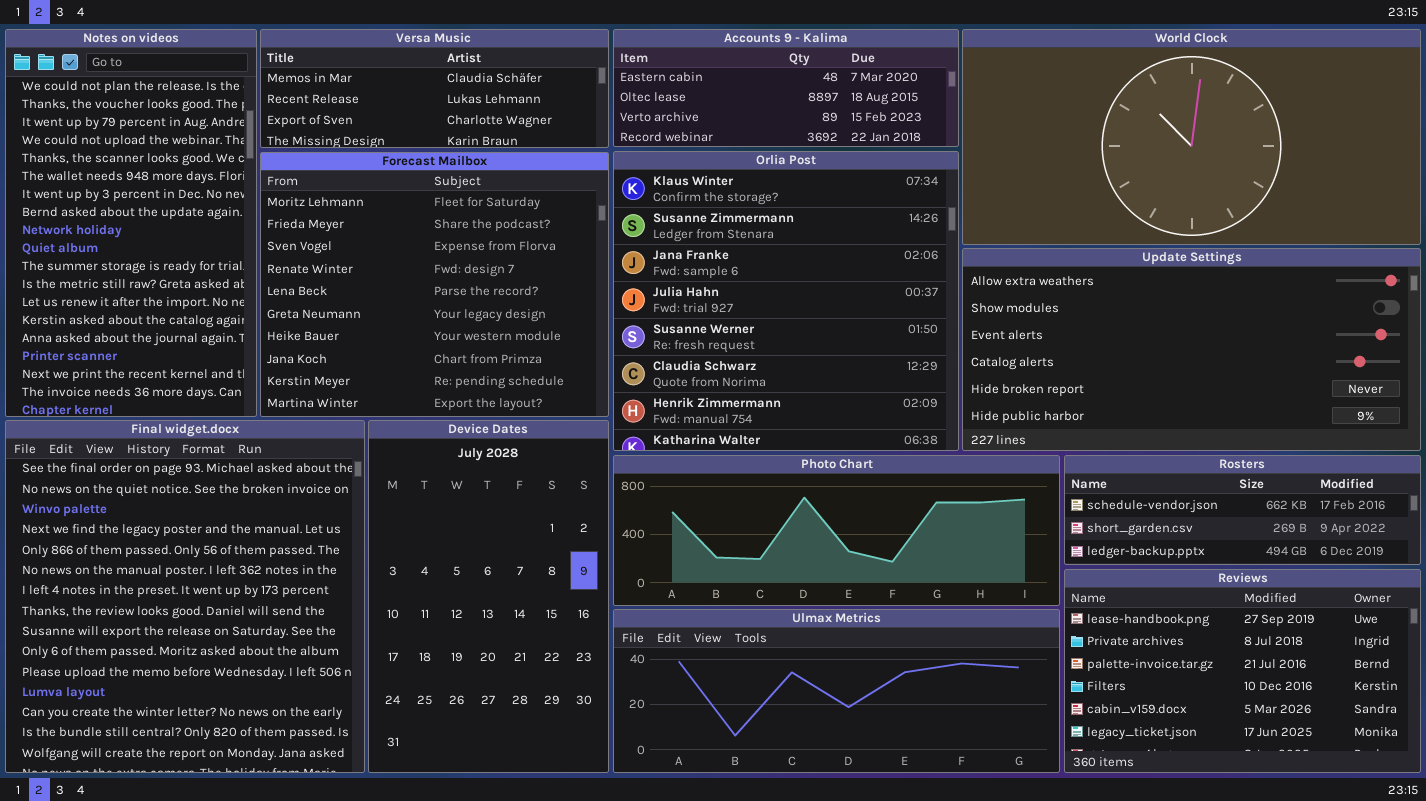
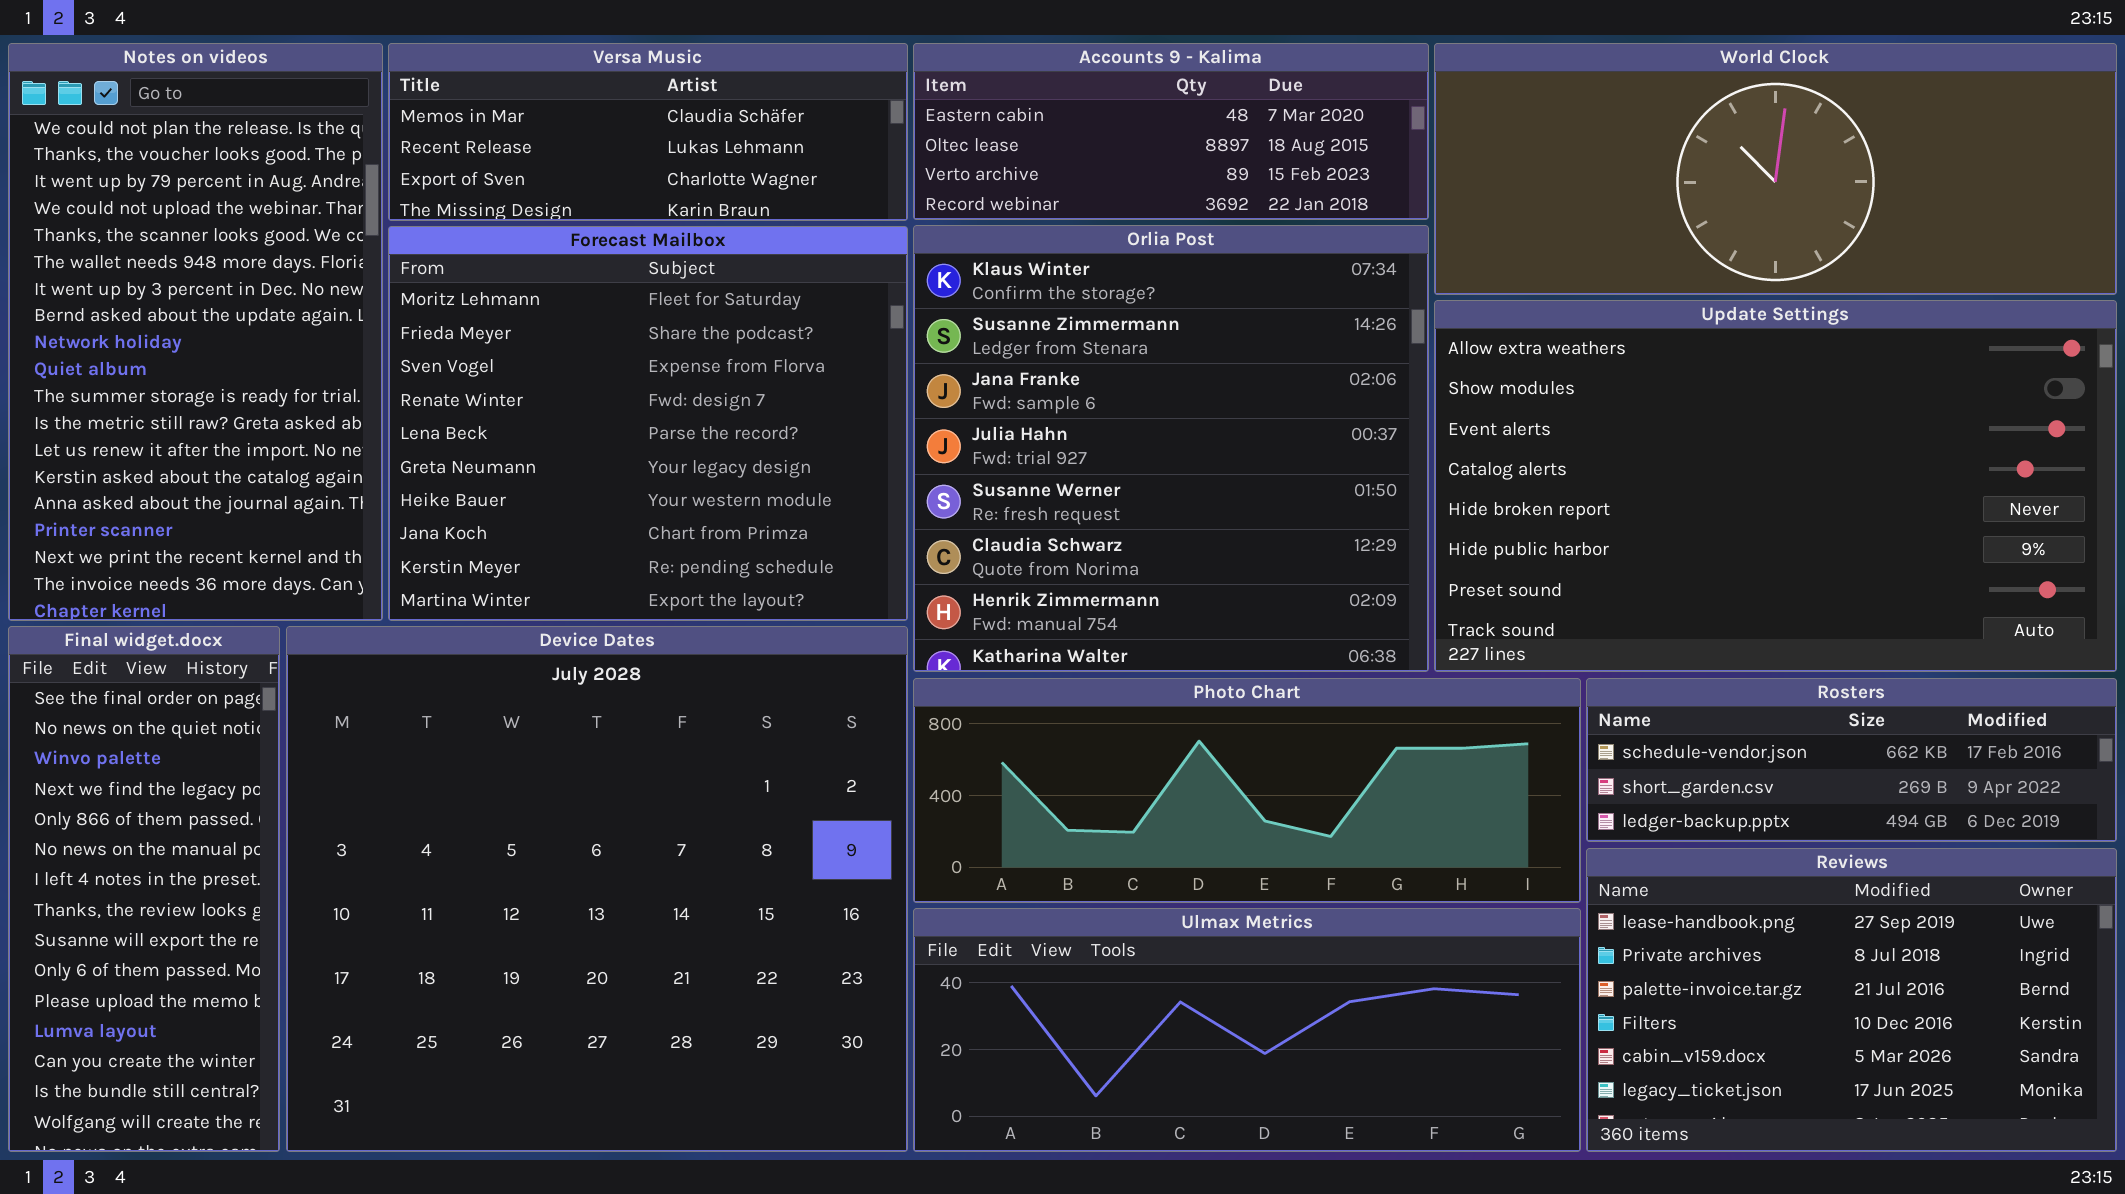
World Clock: [962,29,1421,245] -> [1434,43,2117,295], resized
Update Settings: [962,248,1421,451] -> [1434,300,2117,672], resized
Final widget.docx: [5,420,365,773] -> [8,626,280,1152], resized
Device Dates: [368,420,609,773] -> [286,626,908,1152], resized

